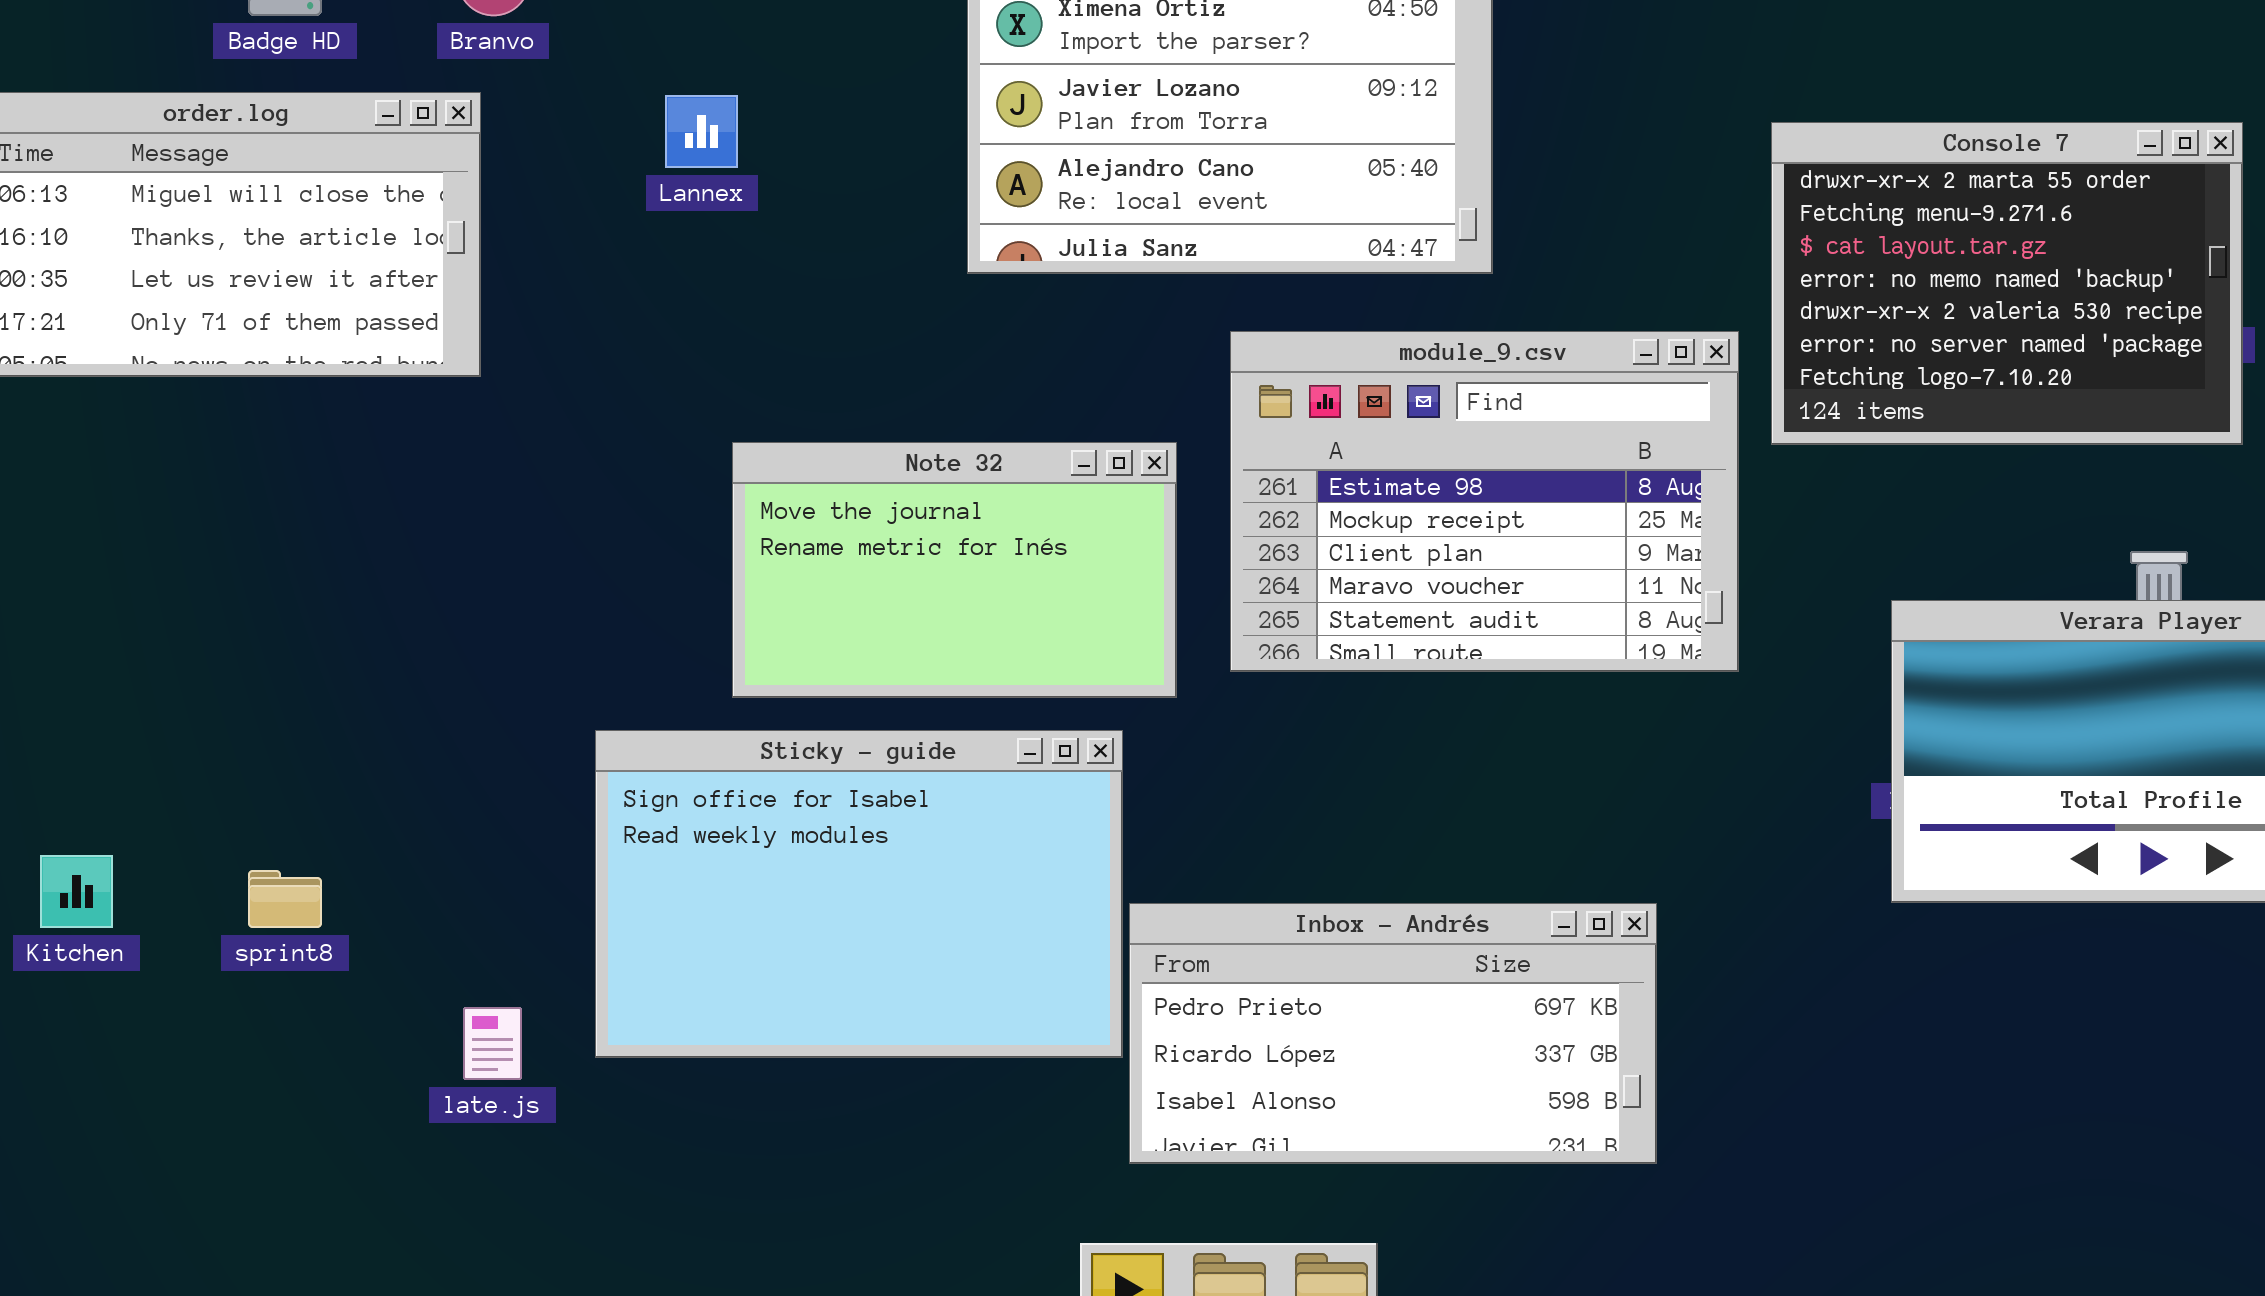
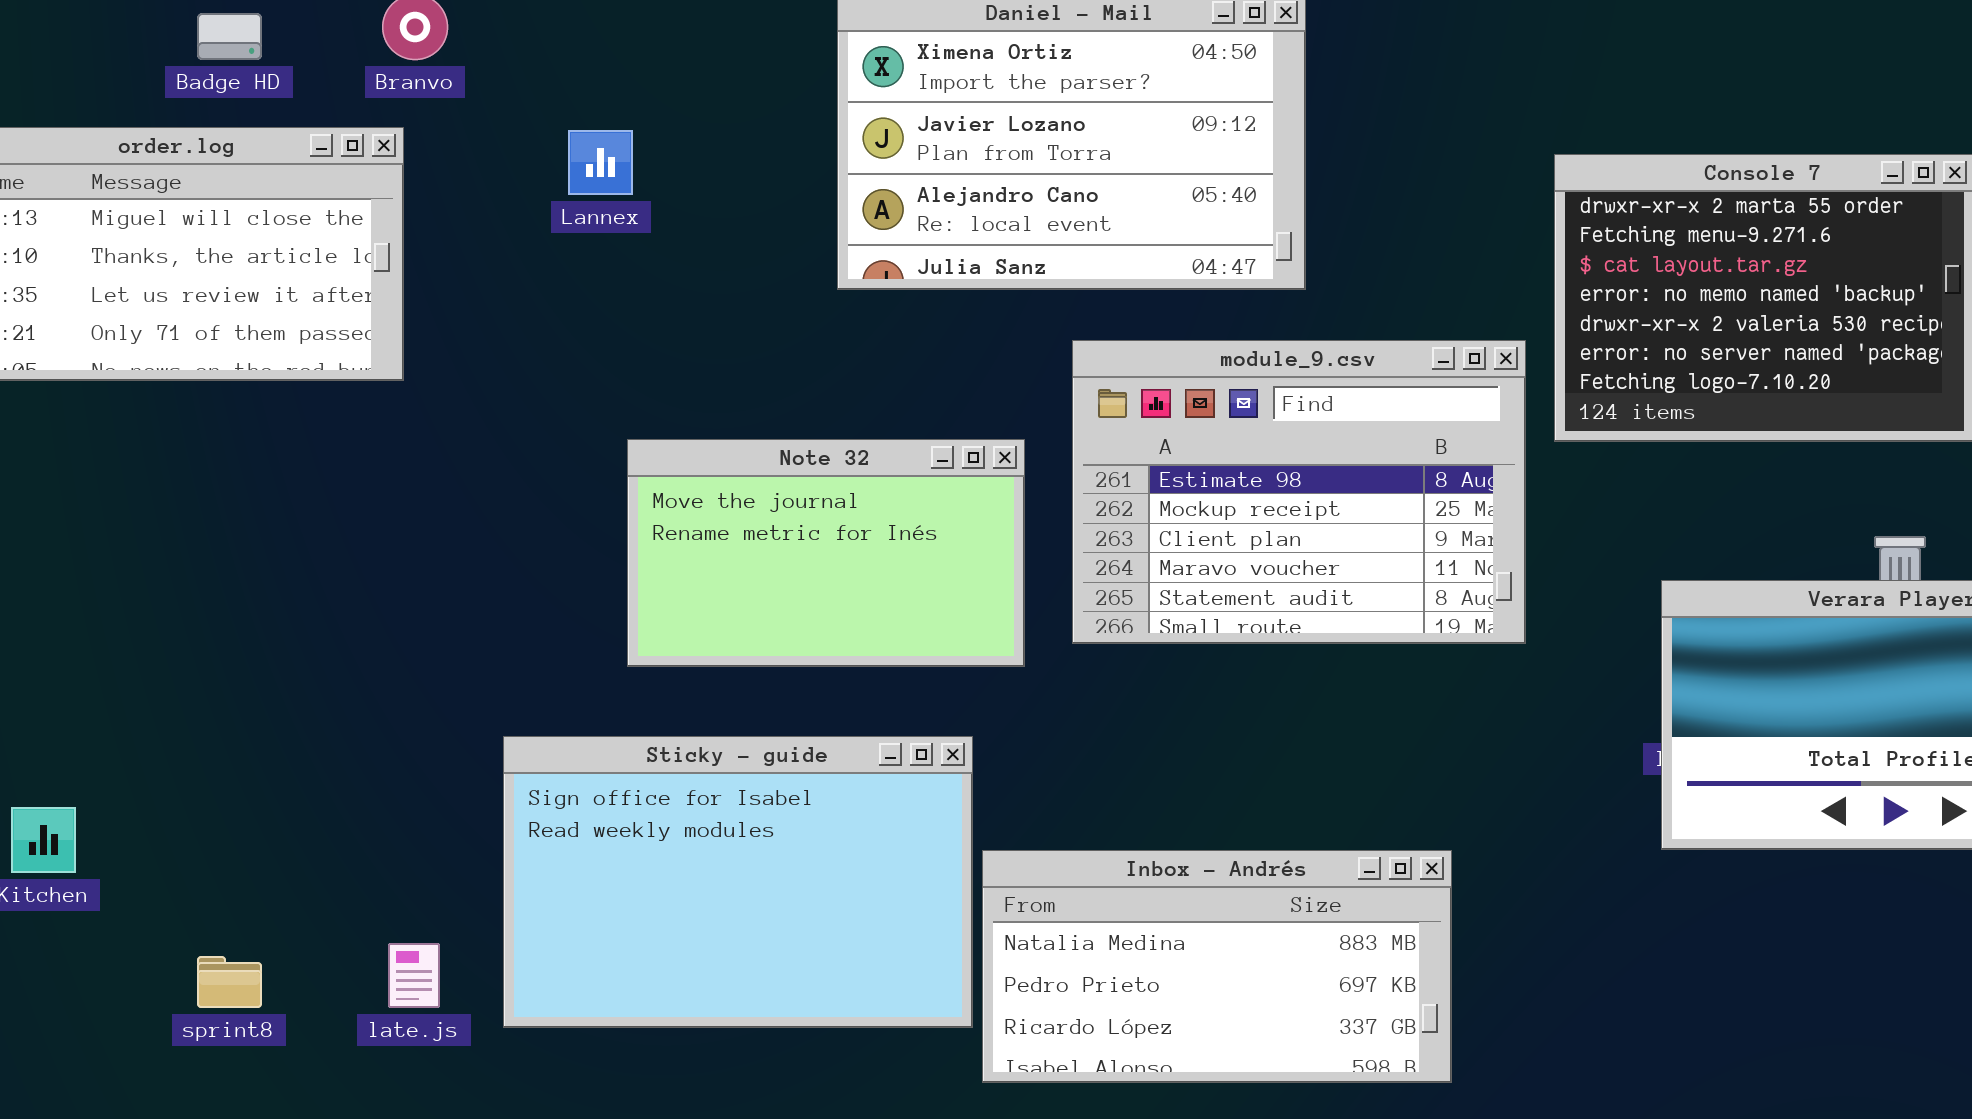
Sticky - guide: [595,730,1123,1058] -> [503,736,973,1028], moved
sprint8: [248,870,322,928] -> [197,956,262,1008], moved
Inbox - Andrés: [1129,903,1657,1164] -> [982,850,1452,1083], scrolled up 1 row

